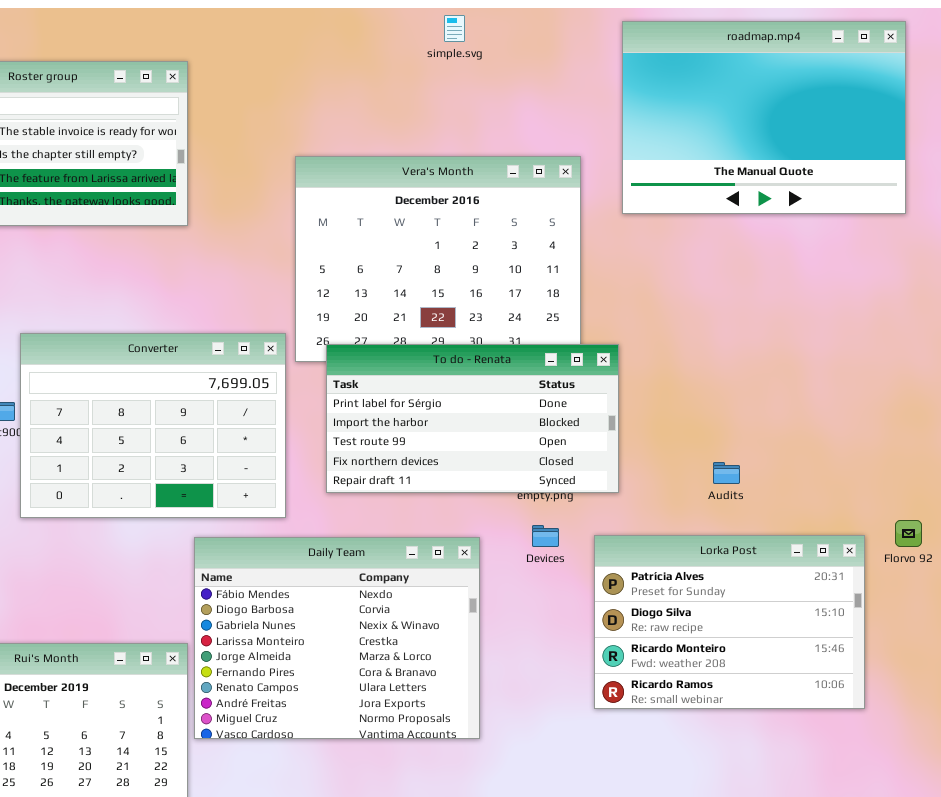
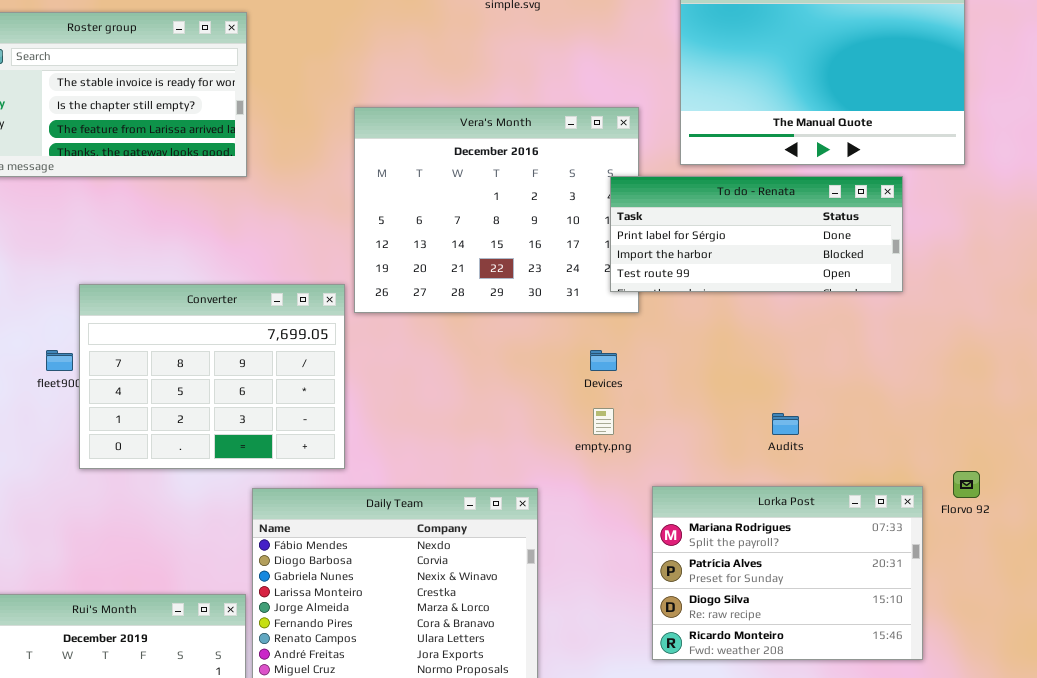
To do - Renata: [326,344,619,493] -> [610,176,903,292], moved, resized
Devices: [532,525,559,547] -> [590,350,617,371], moved
Lorka Post: [594,535,865,709] -> [652,486,923,660], scrolled up 1 row

